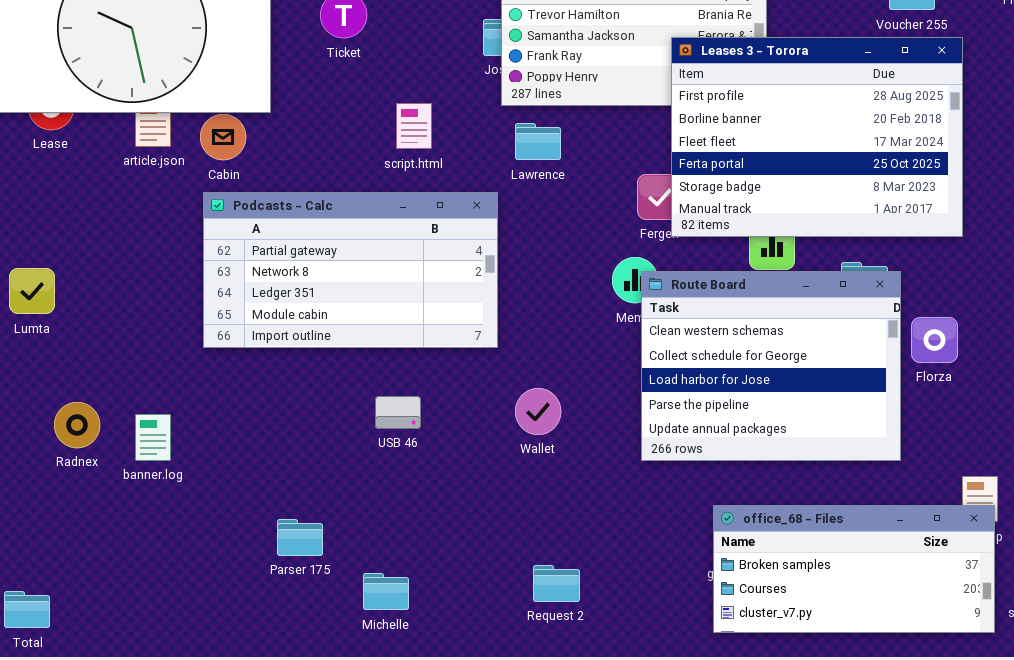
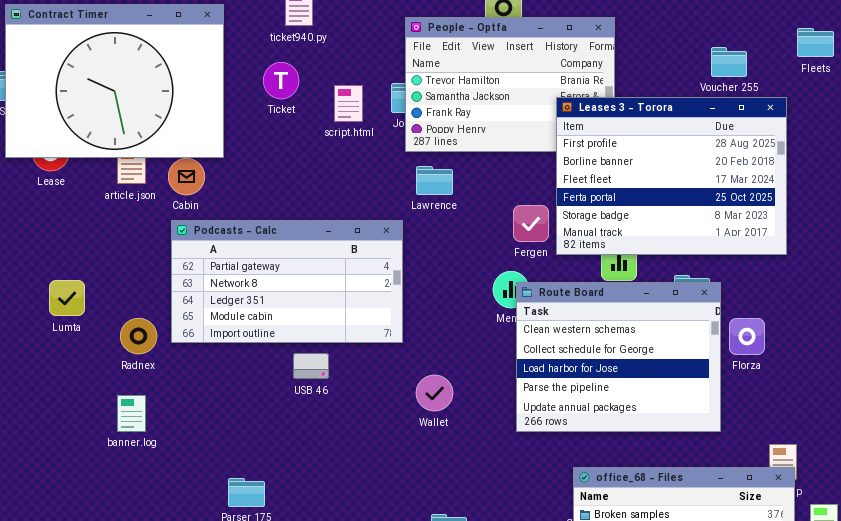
Leases 3 - Torora: [671,37,963,237] -> [556,97,787,255], moved
script.html: [396,103,432,149] -> [334,85,363,122], moved
Lumta: [9,268,55,314] -> [49,280,85,316], moved
USB 46: [375,396,421,429] -> [293,353,329,379], moved
Radnex: [54,402,100,448] -> [120,318,157,354], moved

